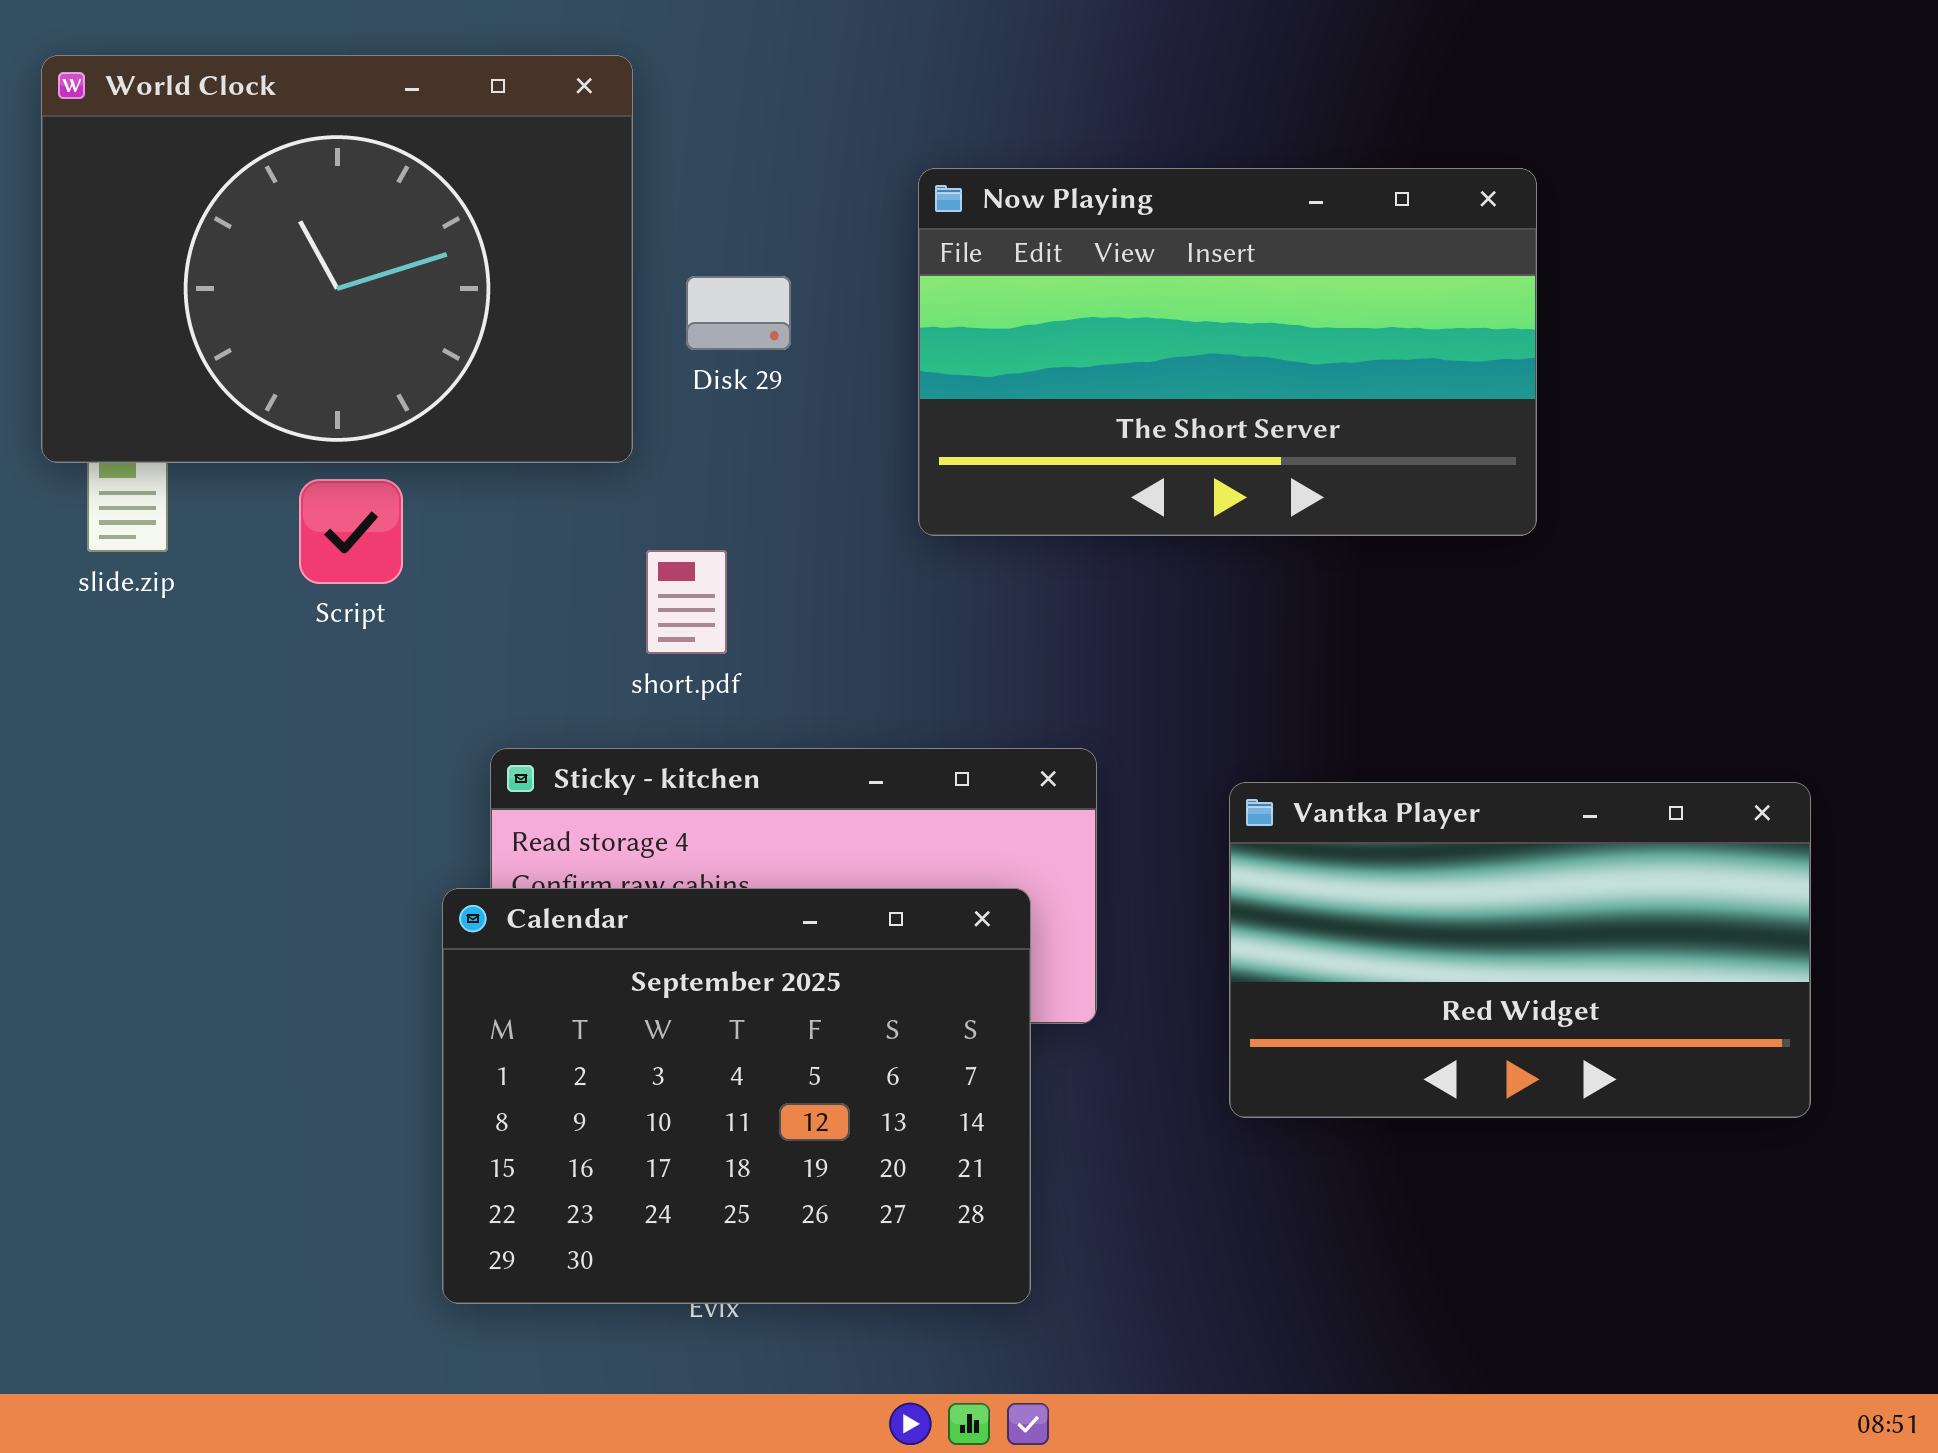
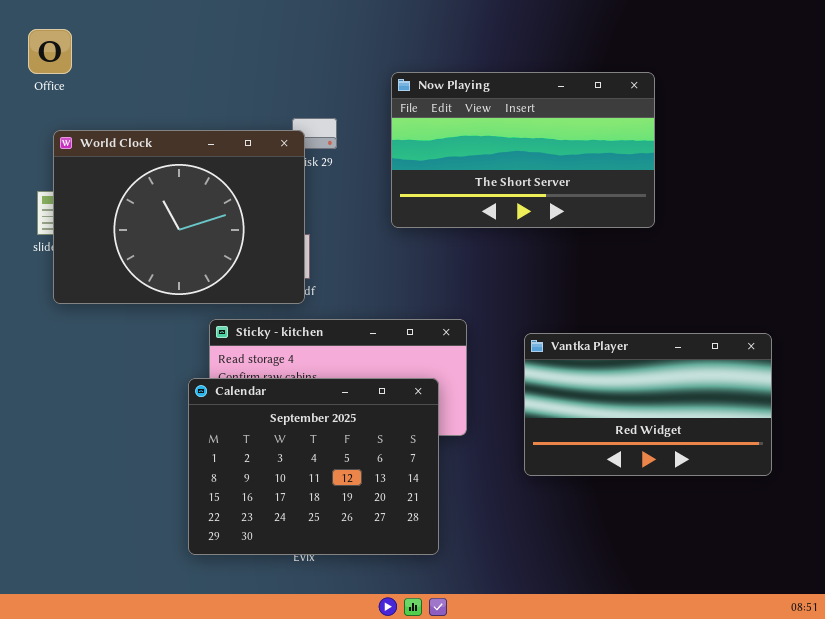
World Clock: [41,55,633,463] -> [53,130,305,304], moved

